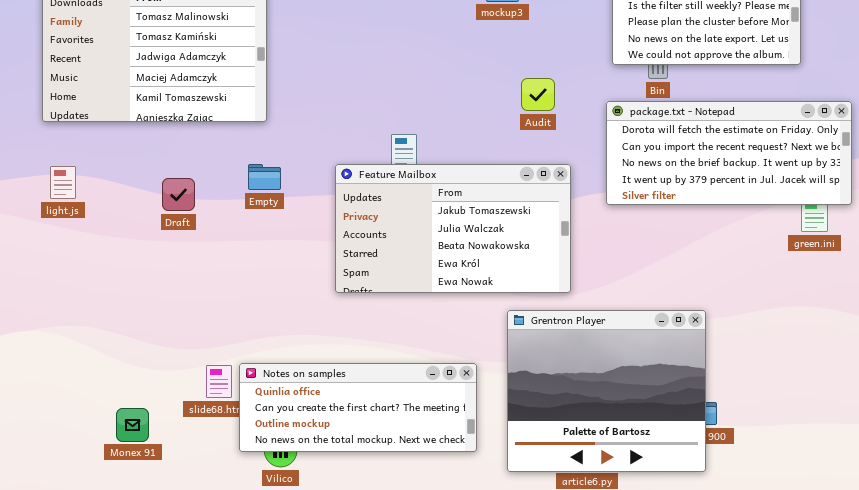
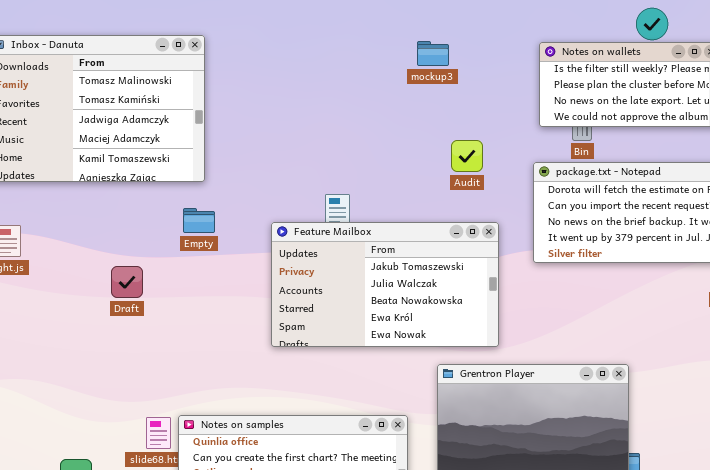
Empty: [248,164,281,190] -> [183,208,215,233], moved
Draft: [162,178,195,211] -> [111,266,143,298], moved

